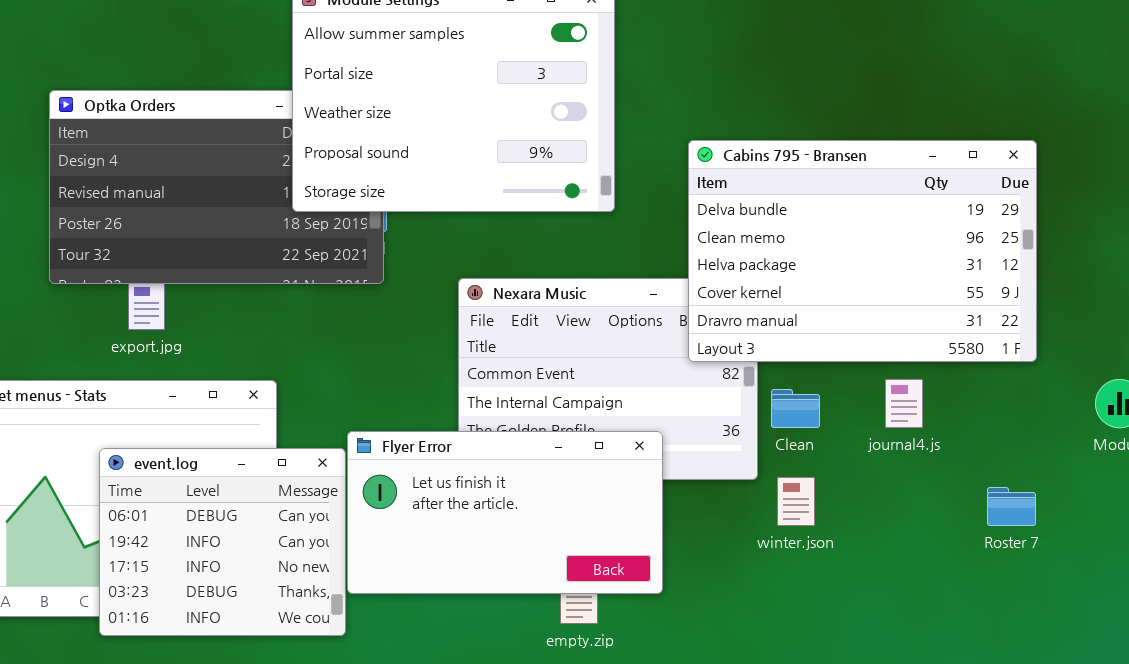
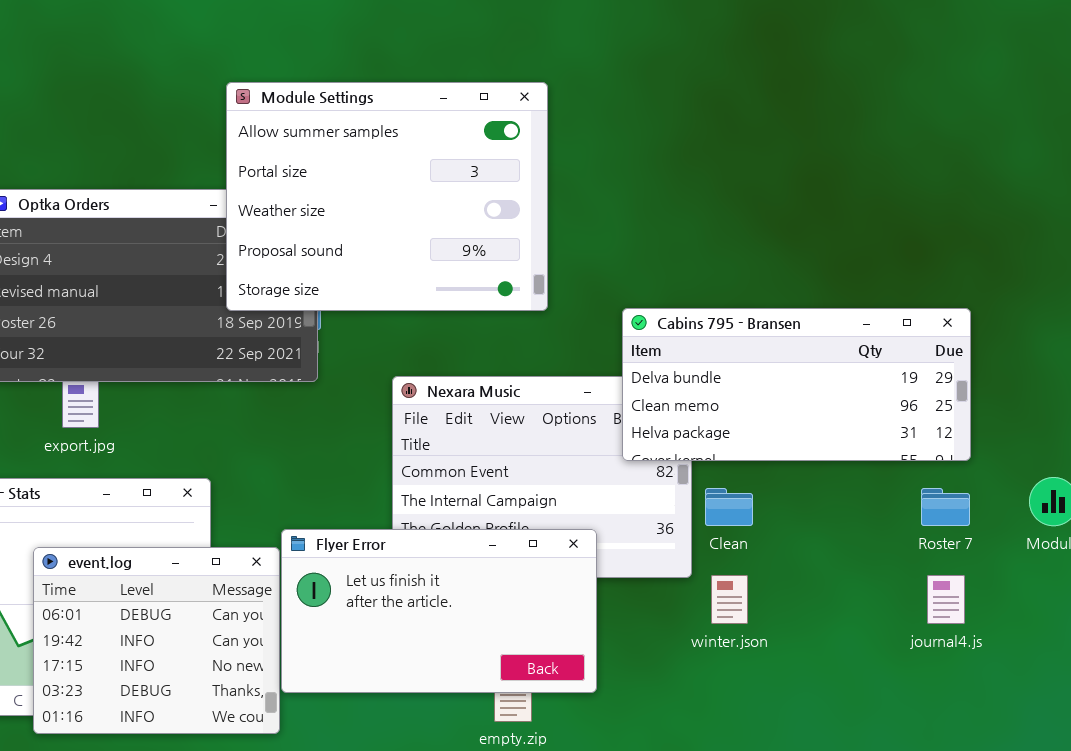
Cabins 795 - Bransen: [688,140,1037,362] -> [622,308,971,461], resized
journal4.js: [885,379,923,428] -> [927,575,965,624], moved
Roster 7: [987,487,1036,526] -> [921,488,970,526], moved

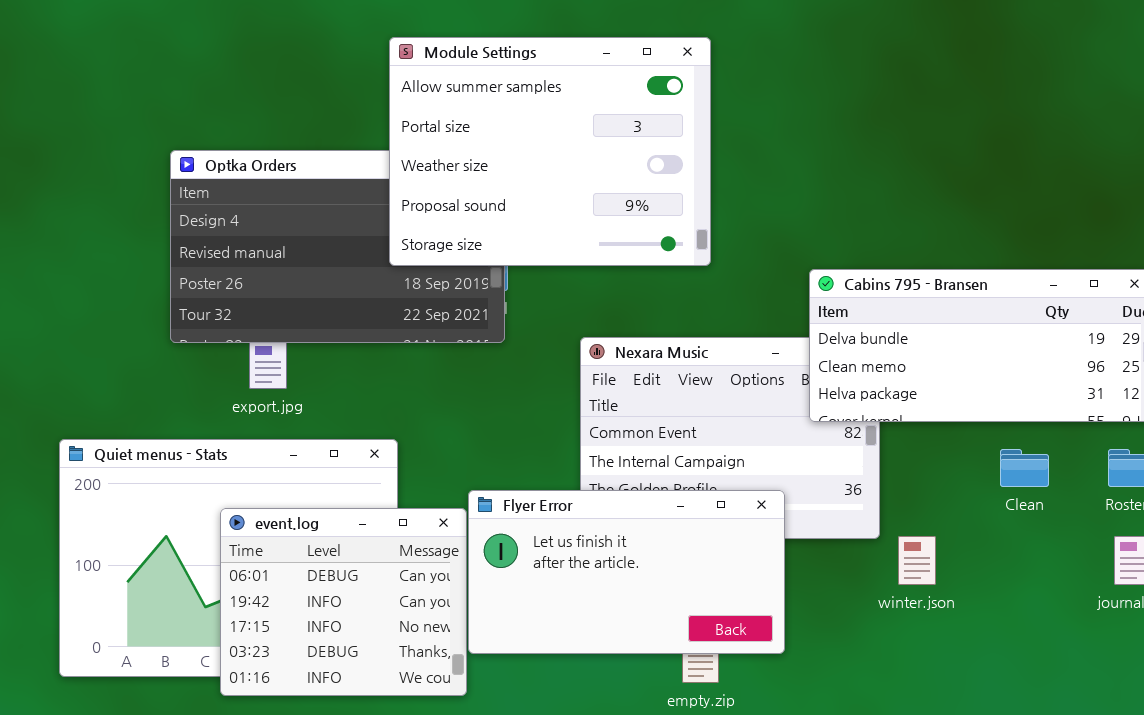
Module Settings: [226,82,548,311] -> [389,37,711,266], moved
Clean: [705,488,753,526] -> [1000,449,1049,487], moved

